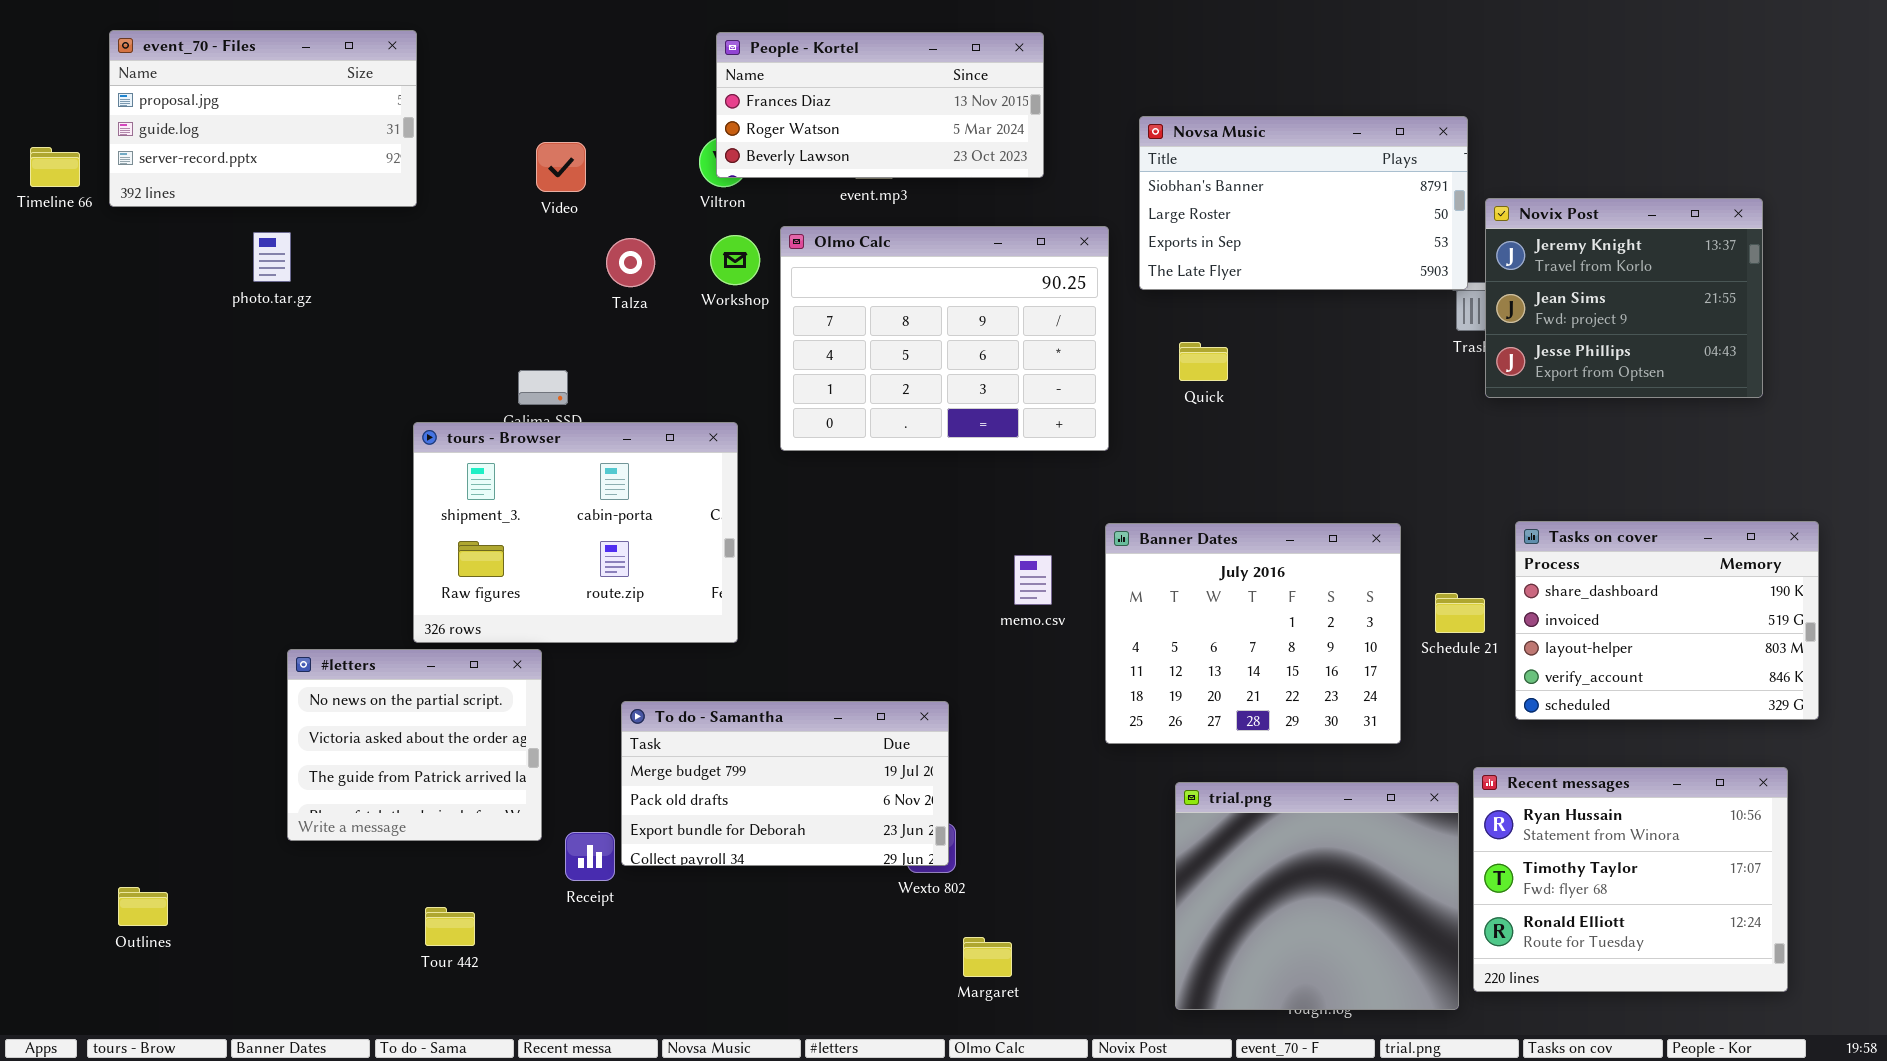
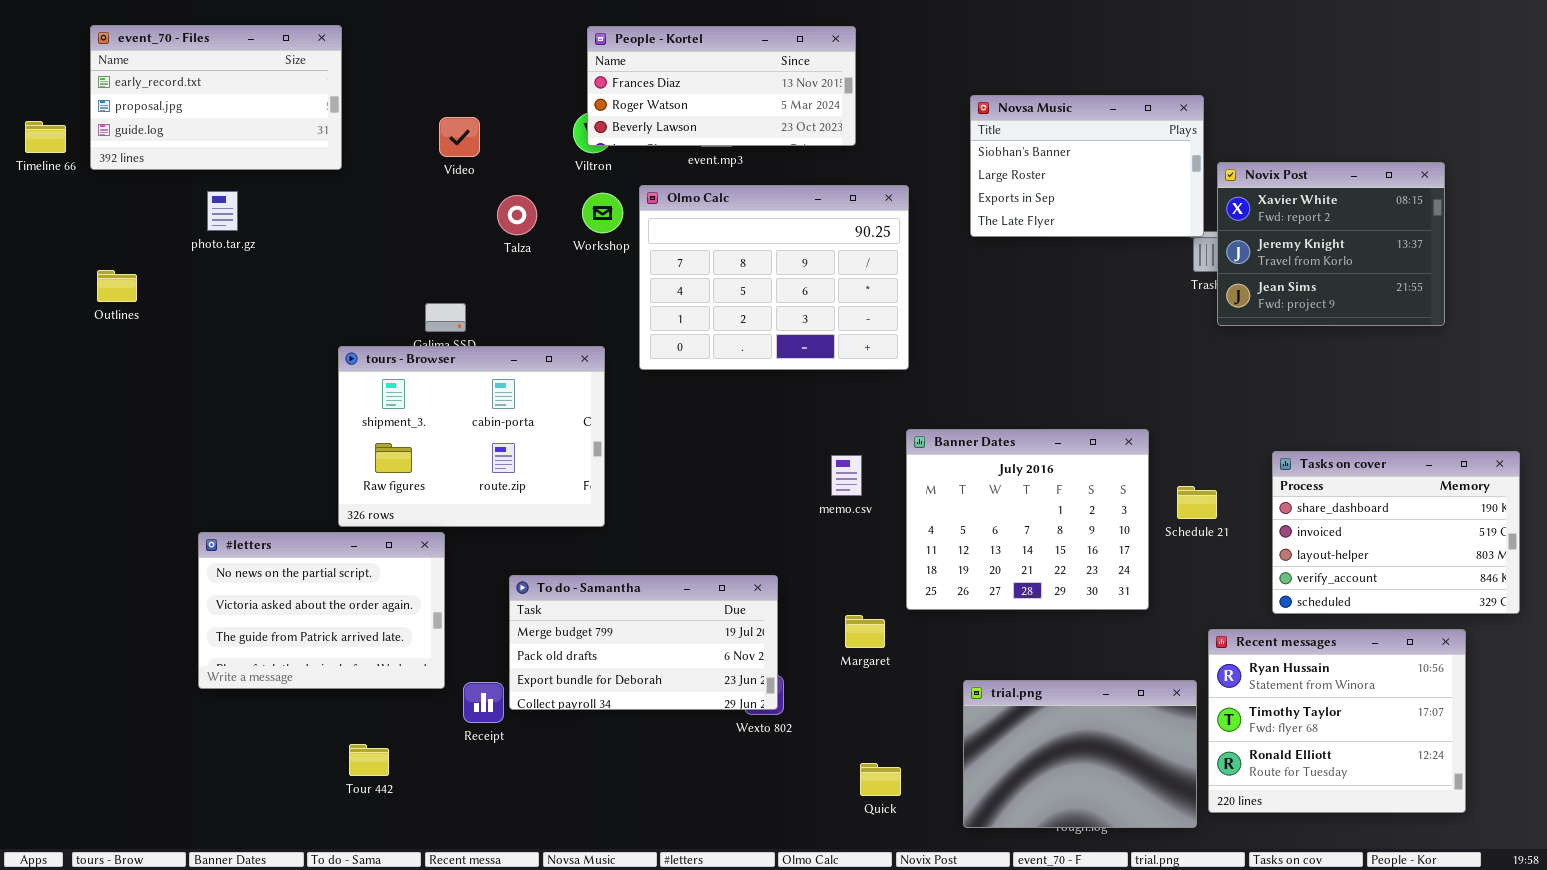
event_70 - Files: [109,30,417,207] -> [90,25,342,170], scrolled up 1 row
Novsa Music: [1139,116,1468,290] -> [970,95,1204,237], resized
Novix Post: [1485,198,1763,398] -> [1217,162,1445,326], scrolled up 1 row
Quick: [1179,342,1228,381] -> [860,763,901,796], moved
Tasks on cover: [1515,521,1819,720] -> [1272,451,1520,614], moved
#letters: [287,649,542,841] -> [198,532,445,689], resized
trial.png: [1175,782,1459,1010] -> [963,680,1197,828], resized
Outlines: [118,887,168,926] -> [97,270,137,302], moved
Margaret: [963,937,1012,977] -> [845,615,885,648], moved

